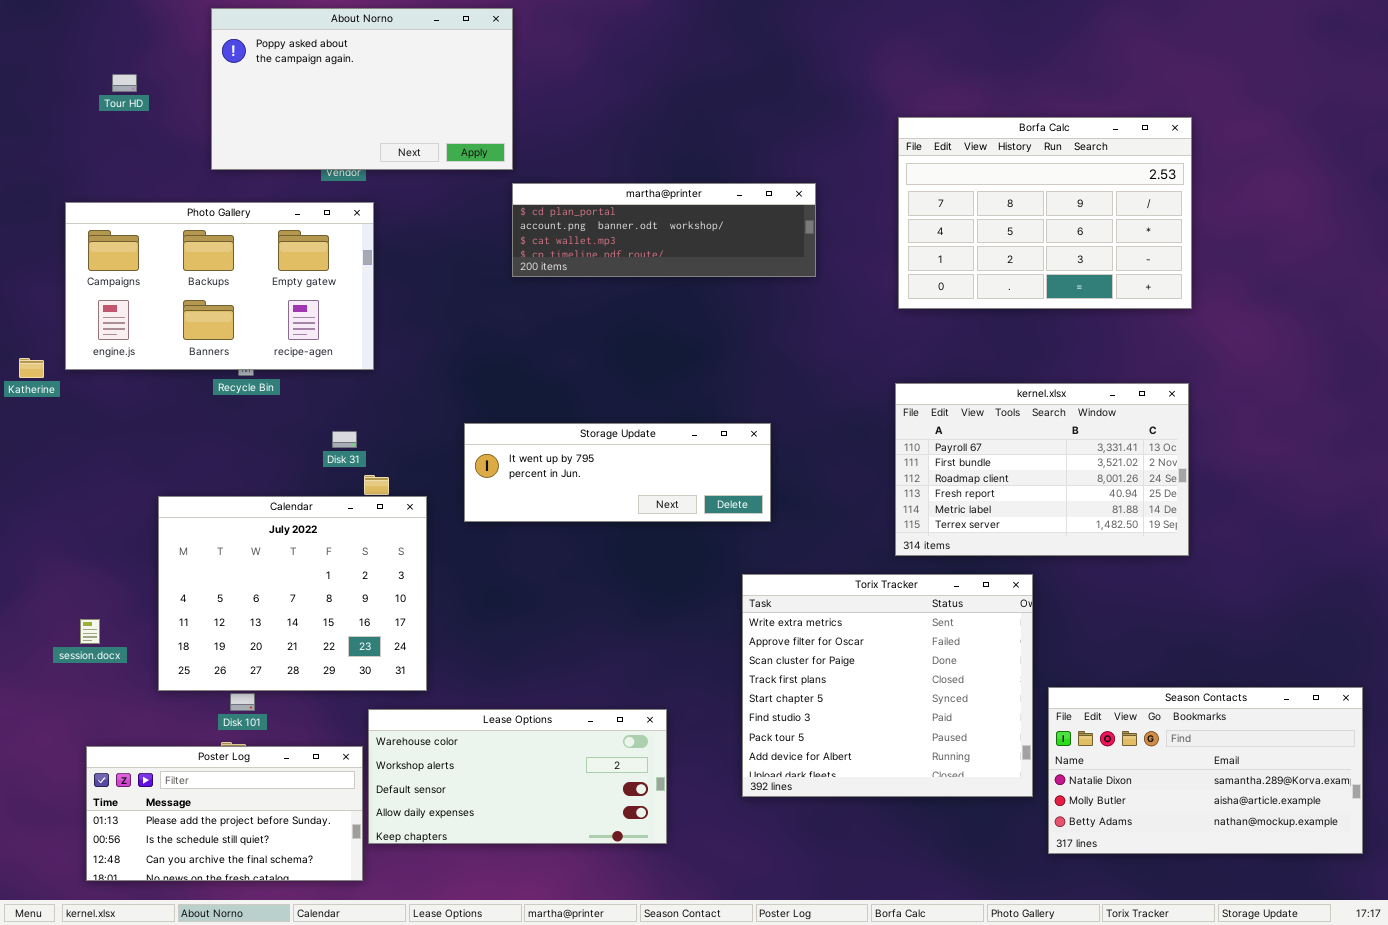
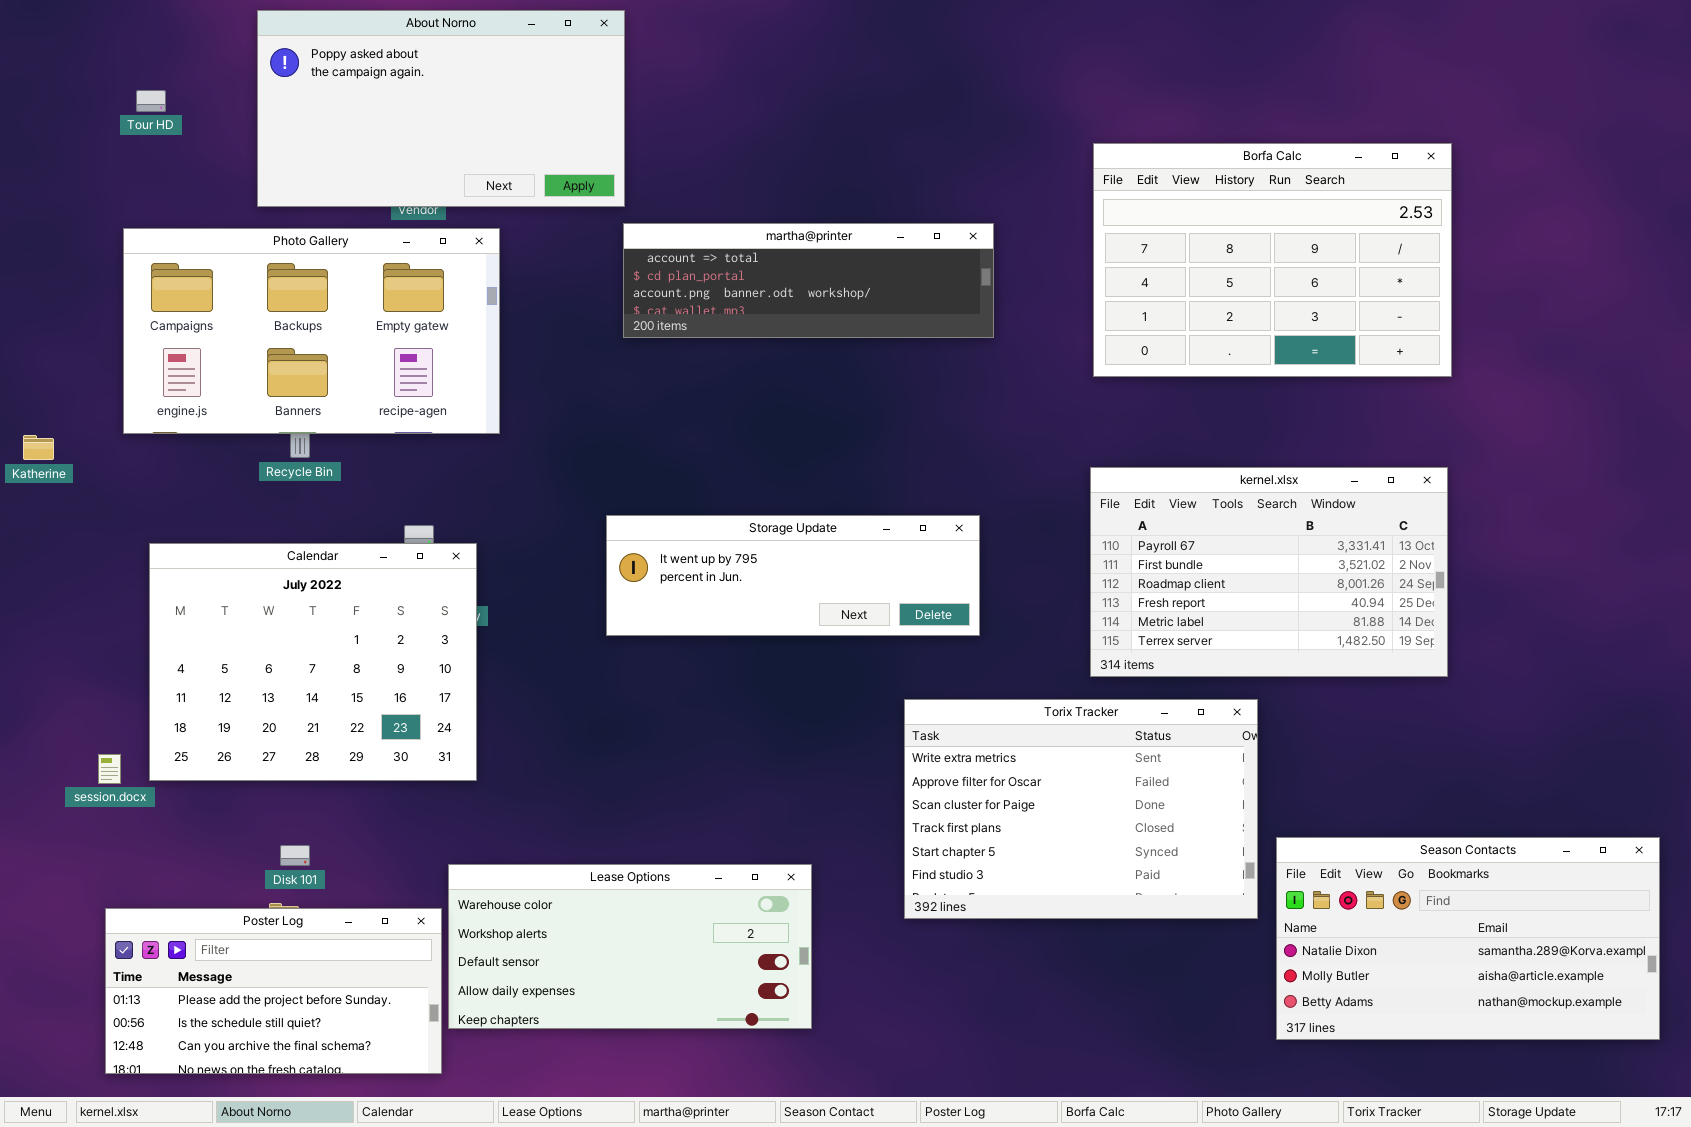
martha@printer: [512,183,816,277] -> [623,223,994,338], scrolled up 1 row
Photo Gallery: [65,202,374,370] -> [123,228,500,434], moved
Storage Update: [464,423,771,522] -> [606,515,980,636], moved
Calendar: [158,496,427,691] -> [149,543,477,781], moved
Torix Tracker: [742,574,1033,797] -> [904,699,1258,919], resized

